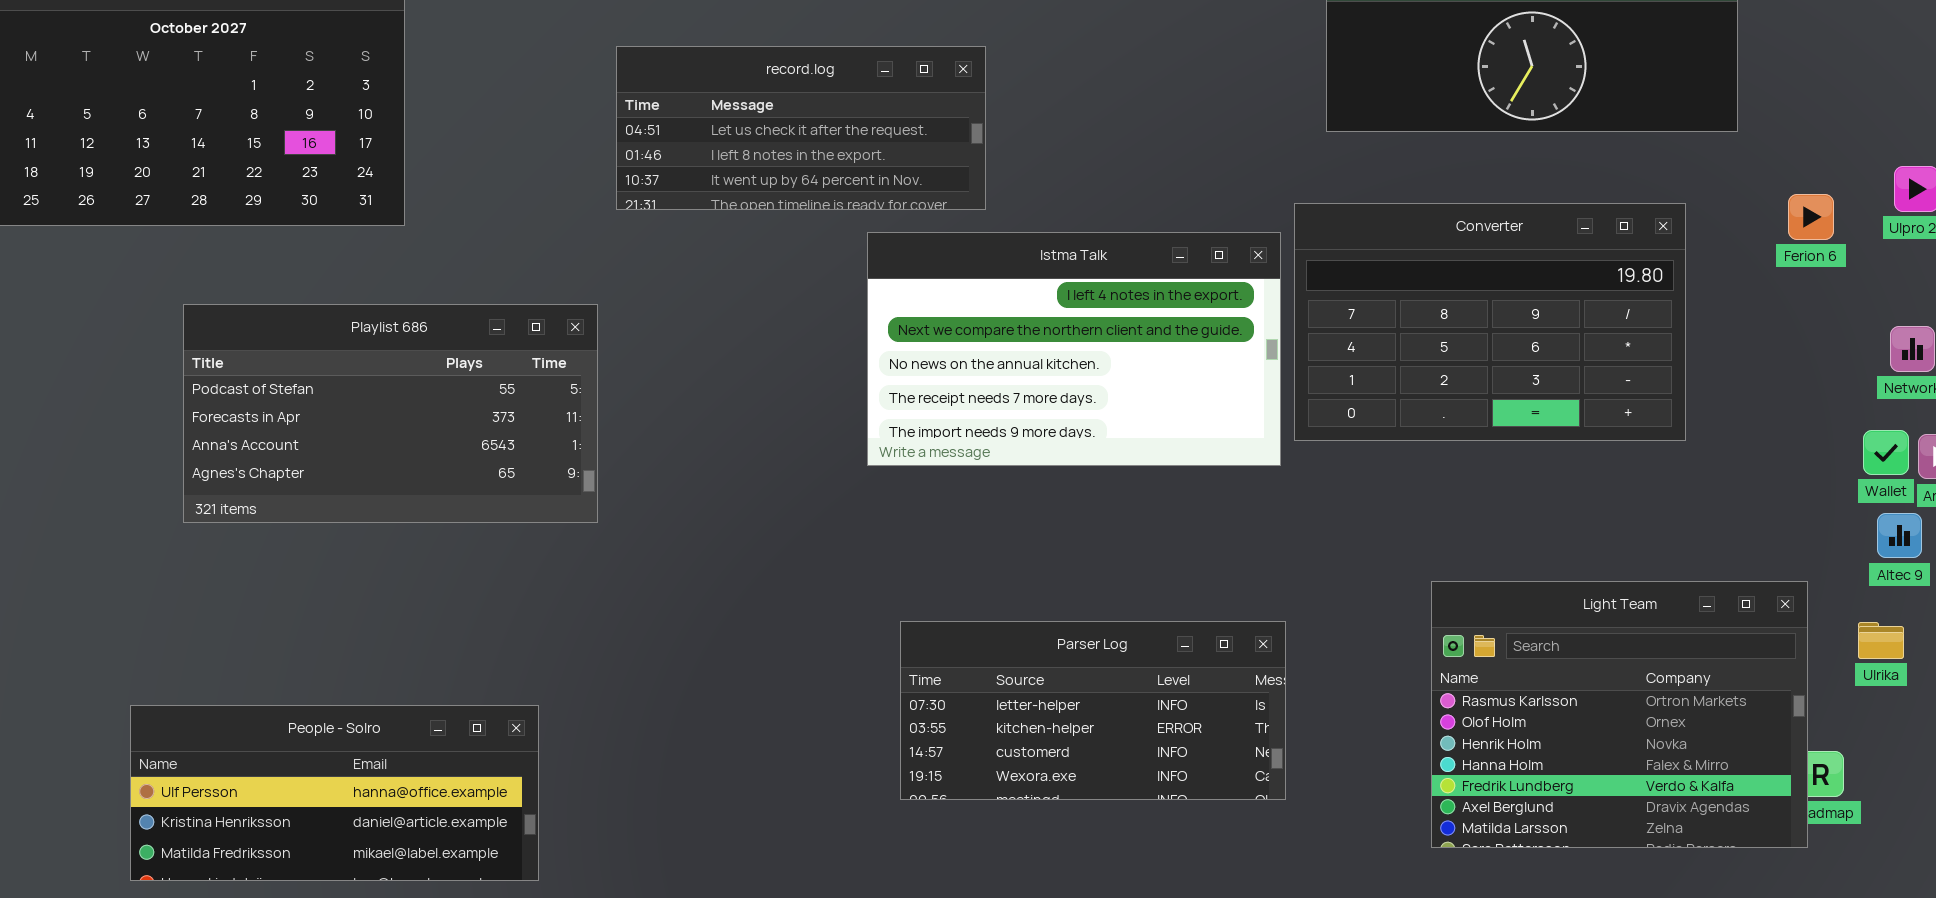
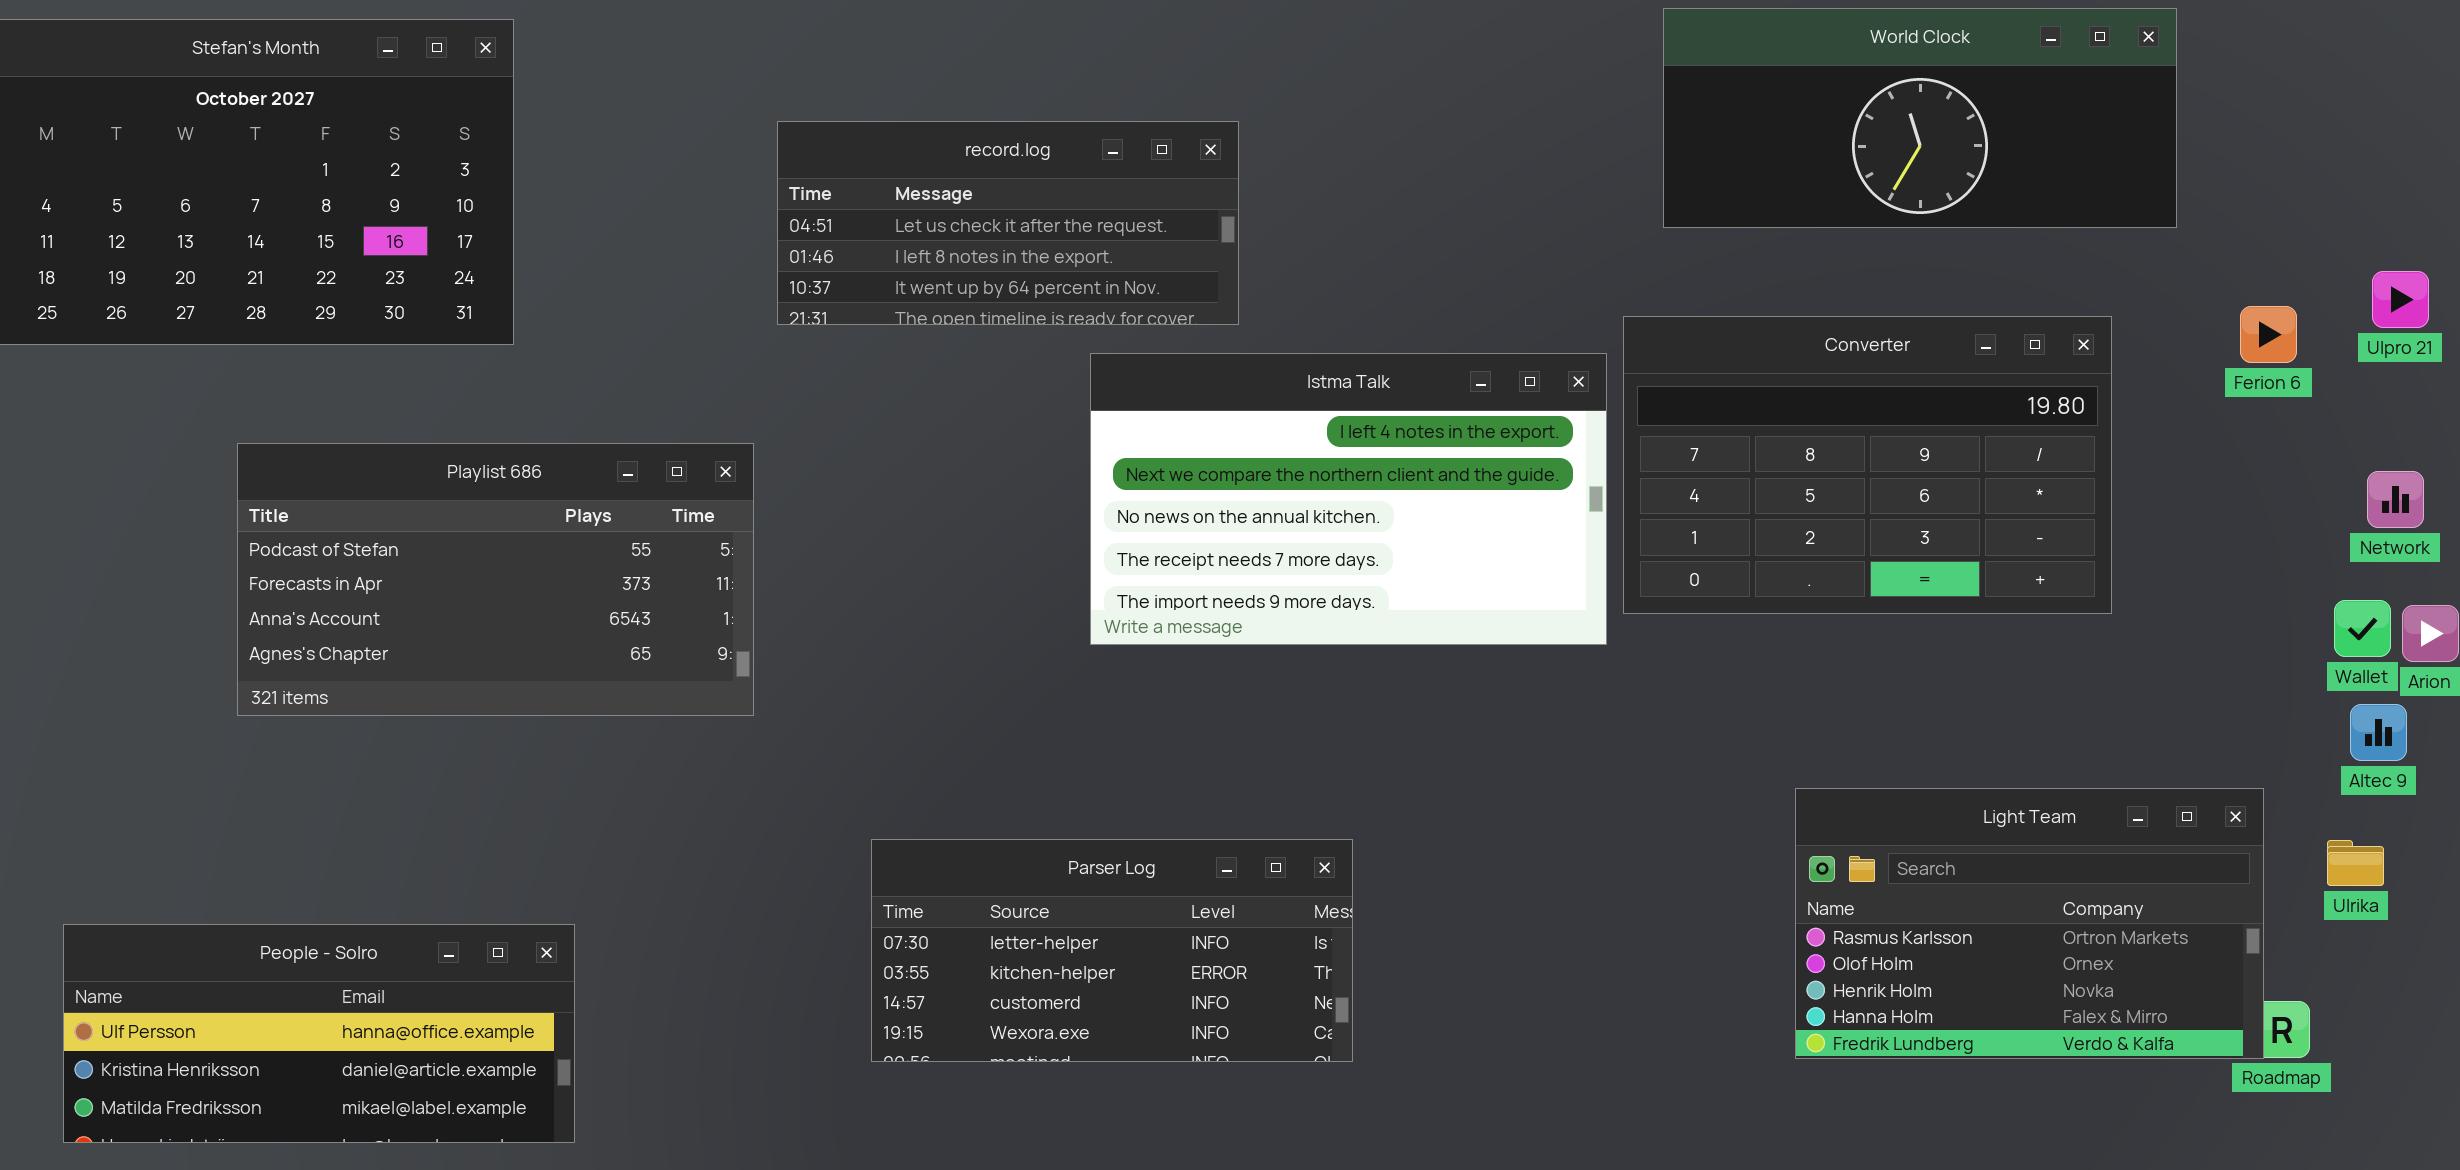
Light Team: [1431,581,1808,848] -> [1795,788,2264,1059], resized
Parser Log: [900,621,1286,800] -> [871,839,1353,1062], moved
People - Solro: [130,705,539,881] -> [63,924,575,1143], moved

